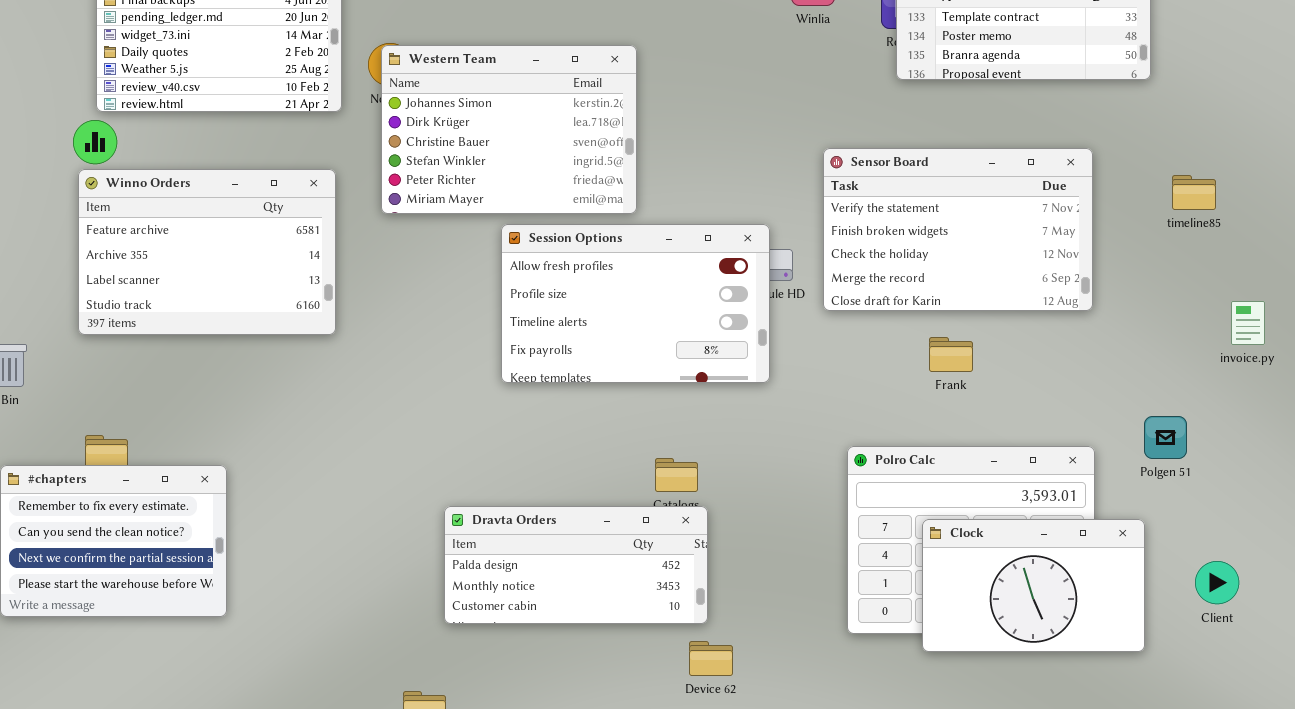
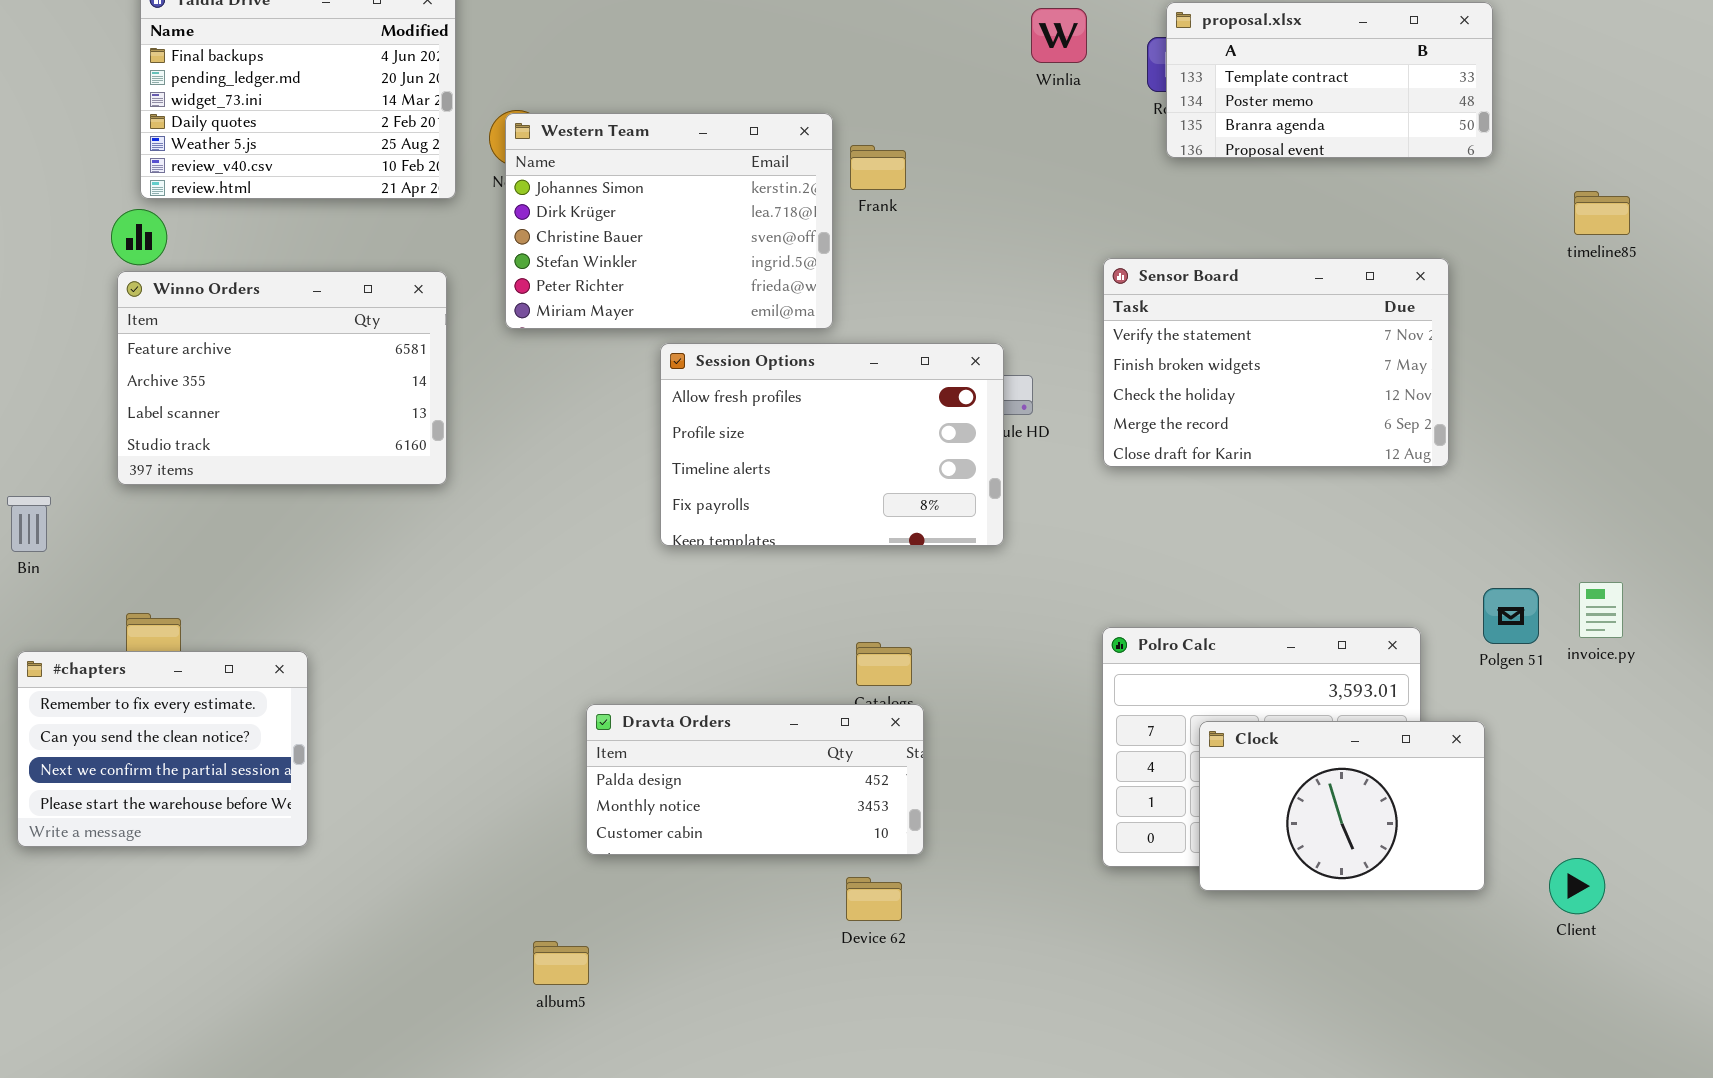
Sensor Board: [823,148,1093,311] -> [1103,258,1449,467], moved
timeline85: [1172,175,1216,210] -> [1574,191,1630,235], moved
invoice.py: [1231,301,1265,345] -> [1579,582,1623,638], moved
Frank: [929,337,973,372] -> [850,145,906,190], moved
Client: [1195,561,1239,604] -> [1549,858,1605,914], moved
Device 62: [689,641,733,676] -> [846,877,902,921], moved

